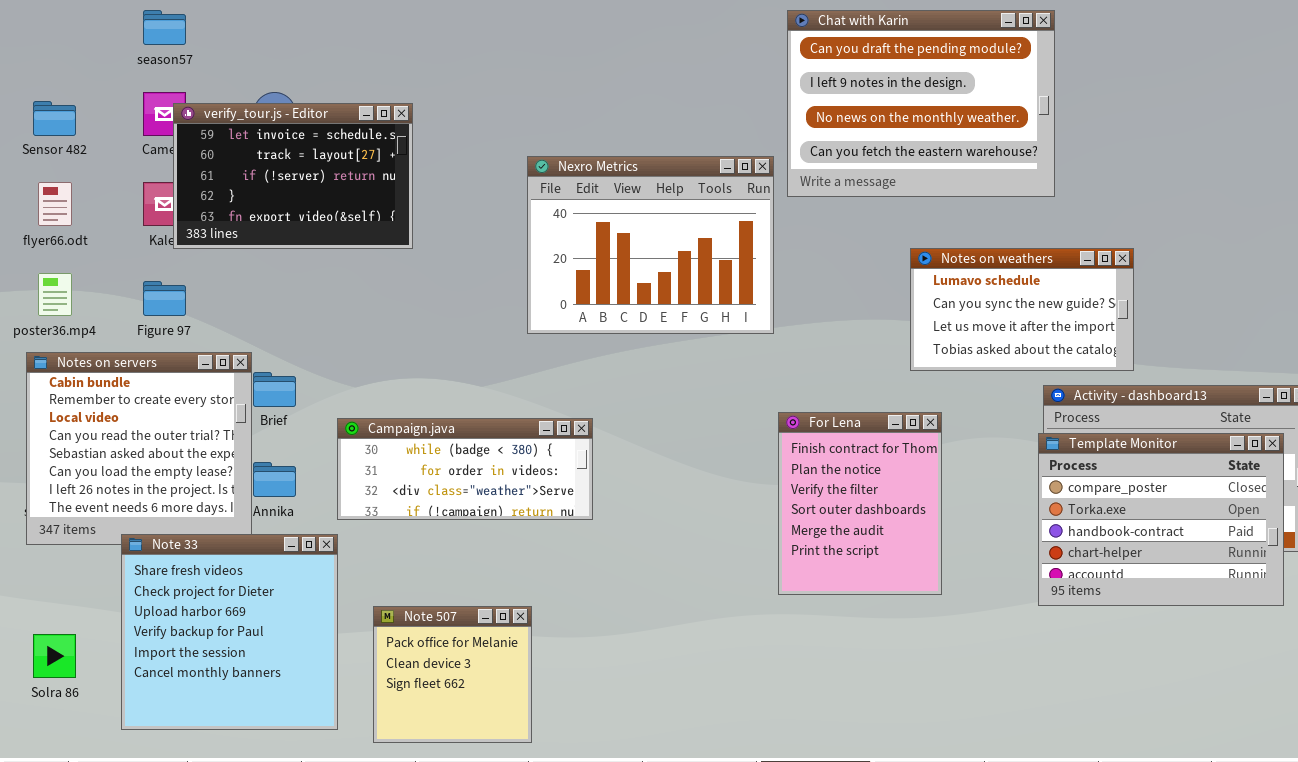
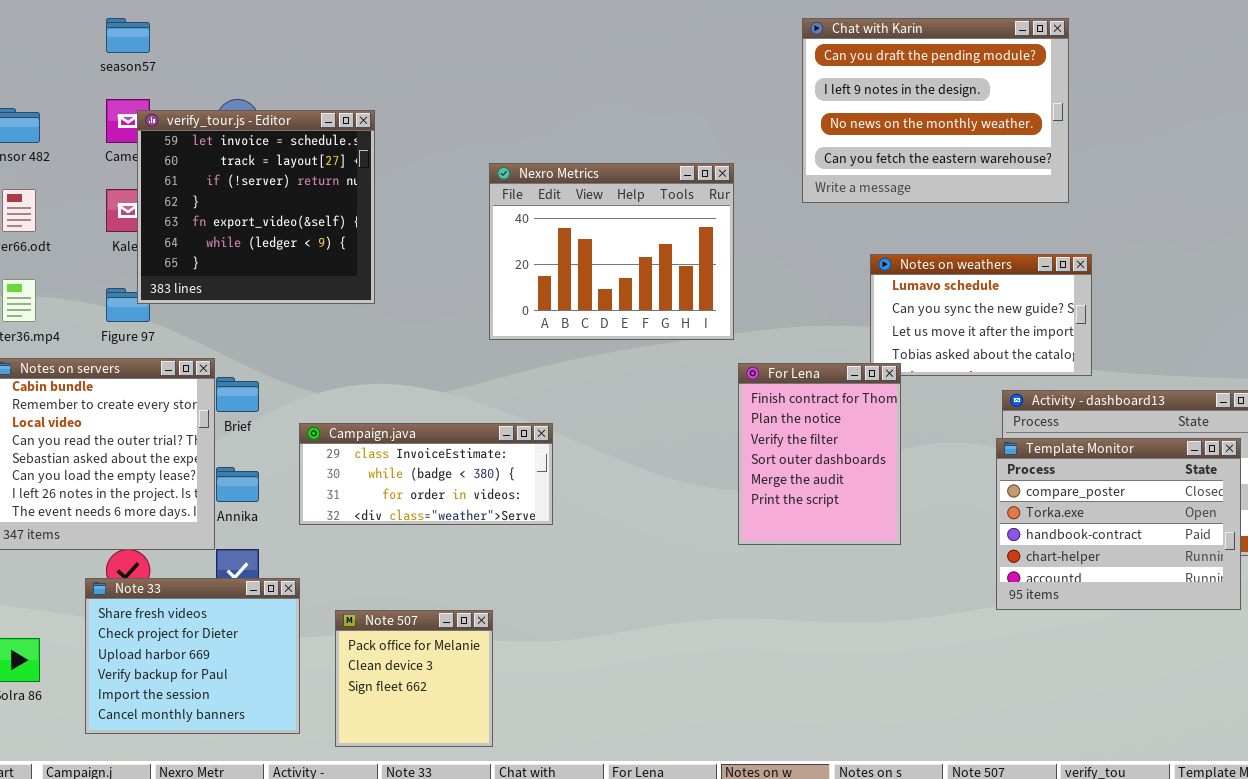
Chat with Karin: [787,10,1055,197] -> [802,18,1069,203], moved
verify_tour.js - Editor: [173,103,413,249] -> [137,110,375,304], resized
For Lena: [778,412,942,595] -> [738,363,901,545], moved
Campaign.java: [337,418,593,520] -> [299,423,553,525], scrolled up 1 row
Note 33: [121,534,338,730] -> [85,578,300,734], resized

